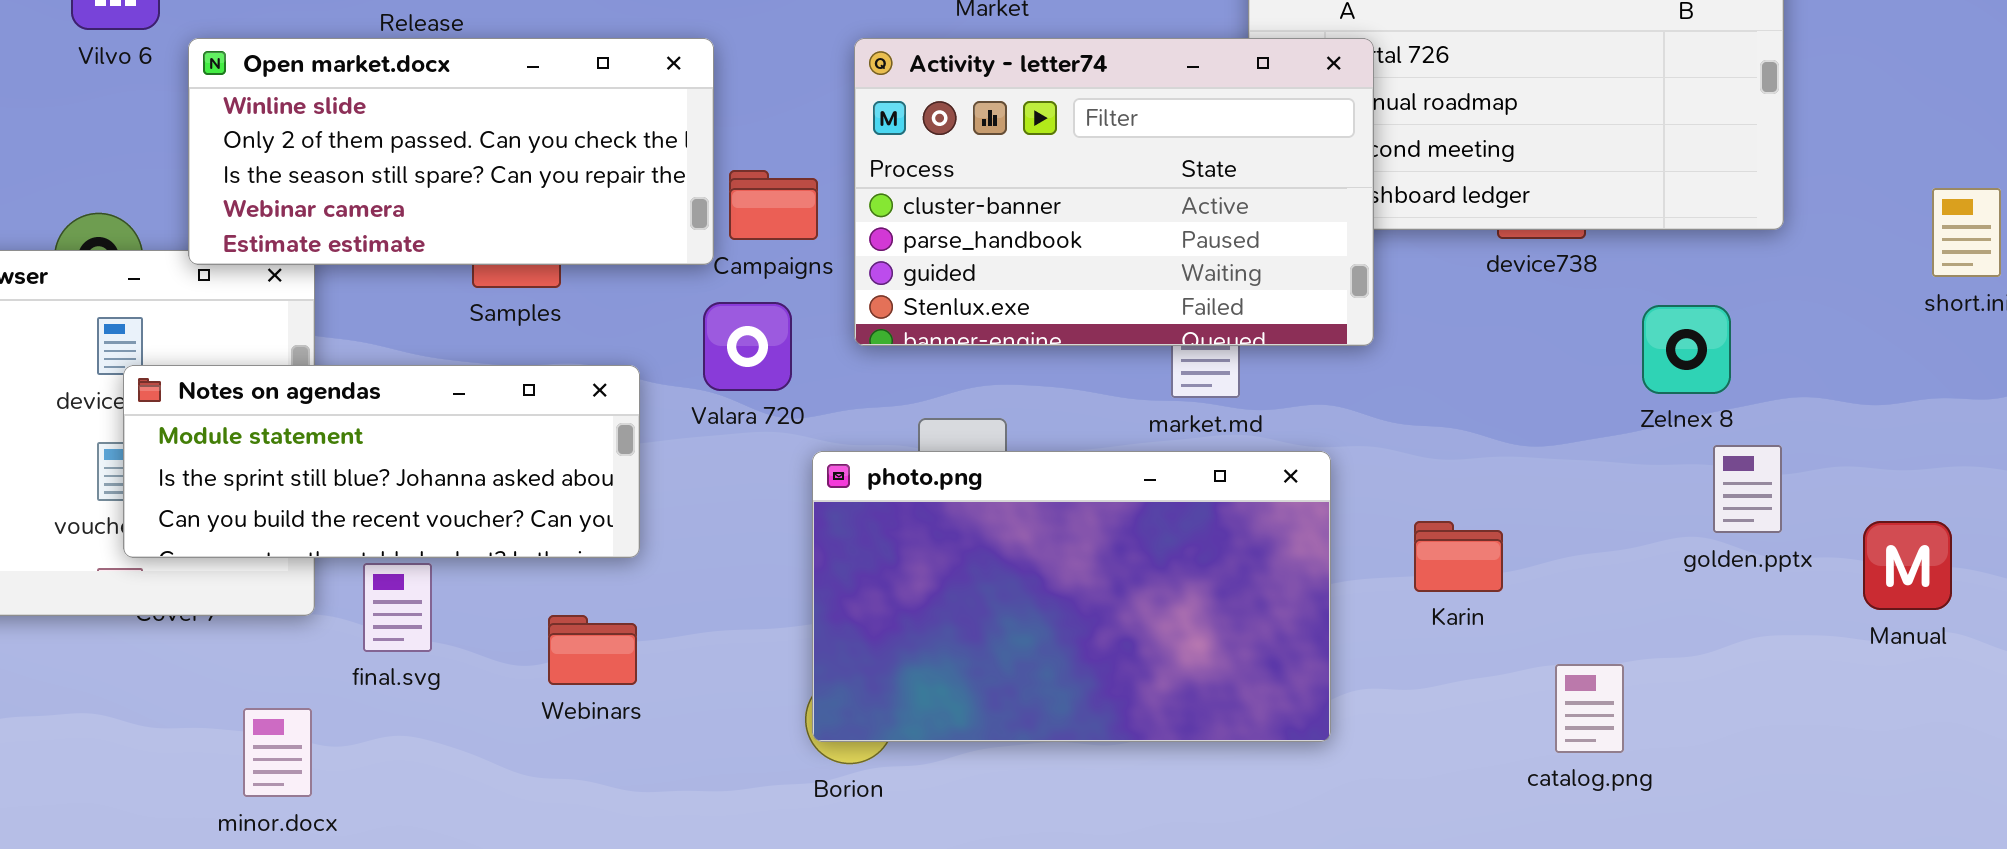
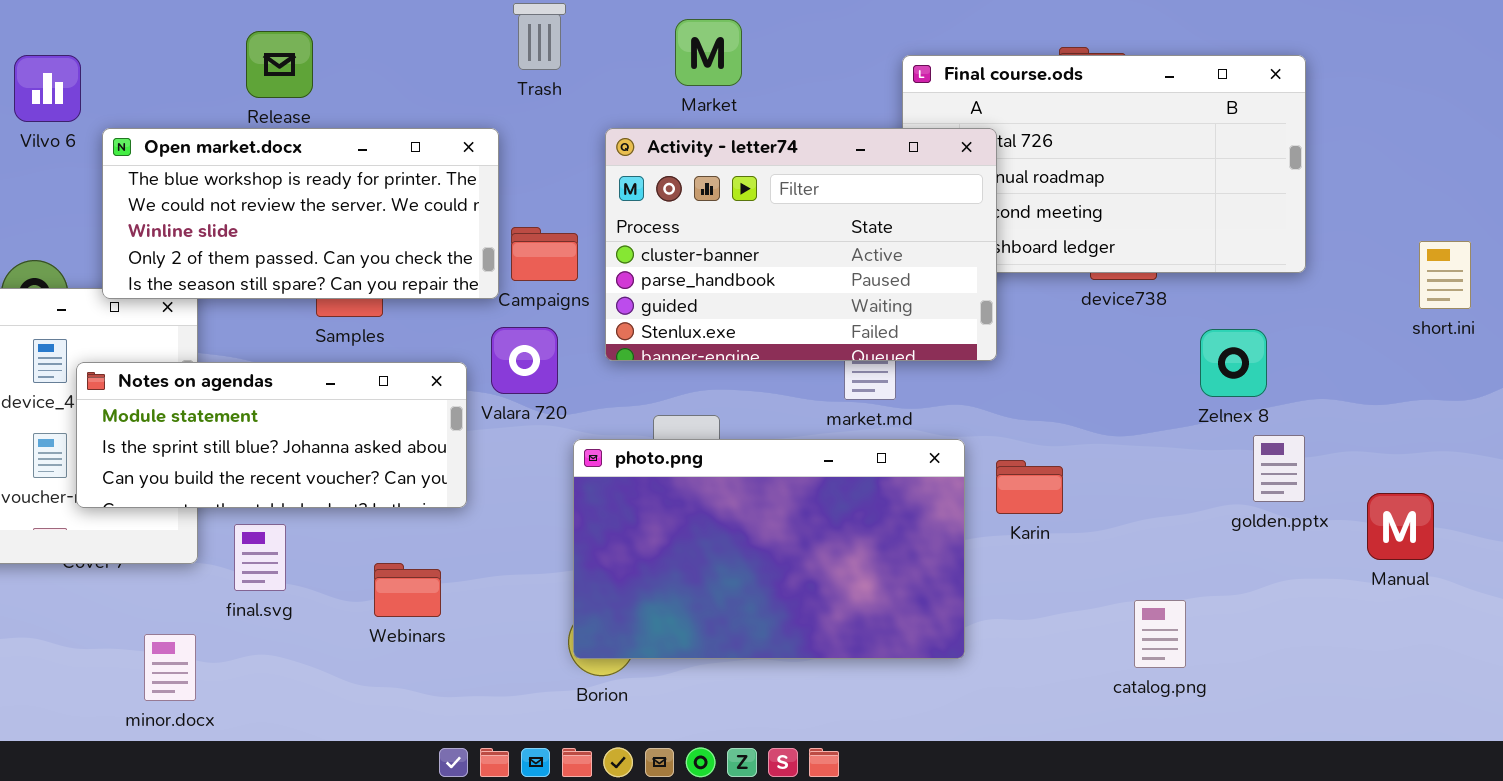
Open market.docx: [188,38,714,265] -> [102,128,499,299], scrolled up 2 rows
Notes on agendas: [123,365,640,558] -> [76,362,467,508], moved
Karin: [1414,521,1503,592] -> [996,460,1063,514], moved

